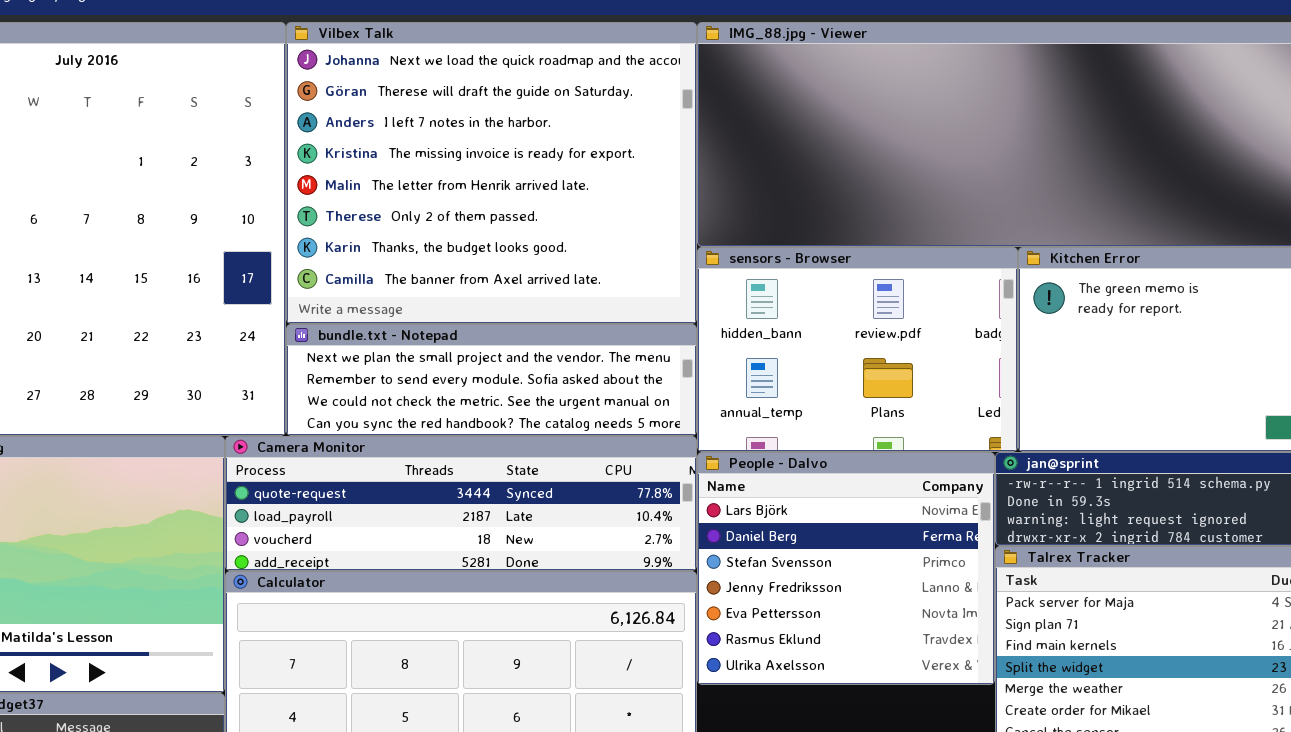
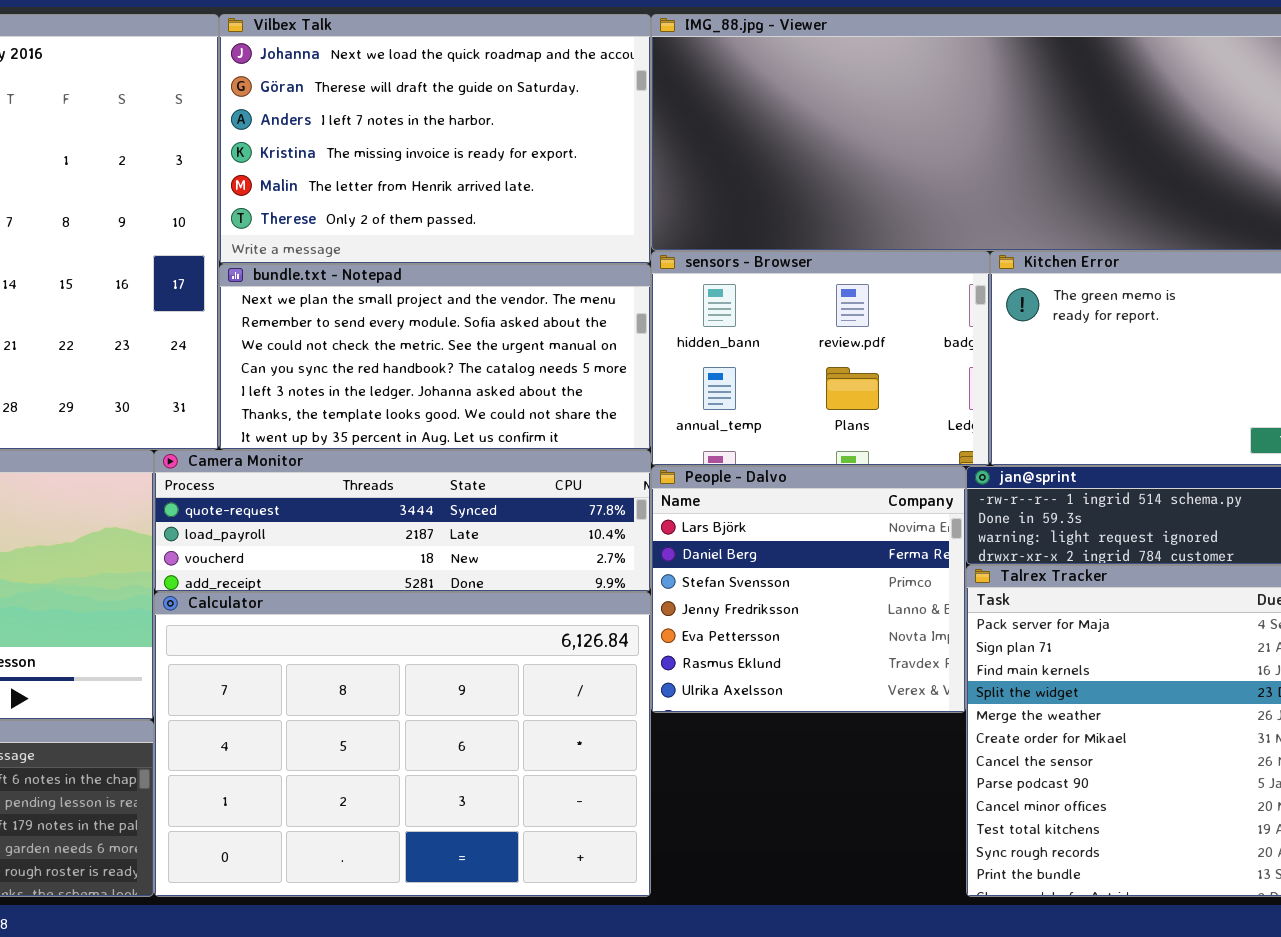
Vilbex Talk: [286,22,697,324] -> [219,14,651,264], resized
bundle.txt - Notepad: [286,324,697,436] -> [219,264,651,450], resized

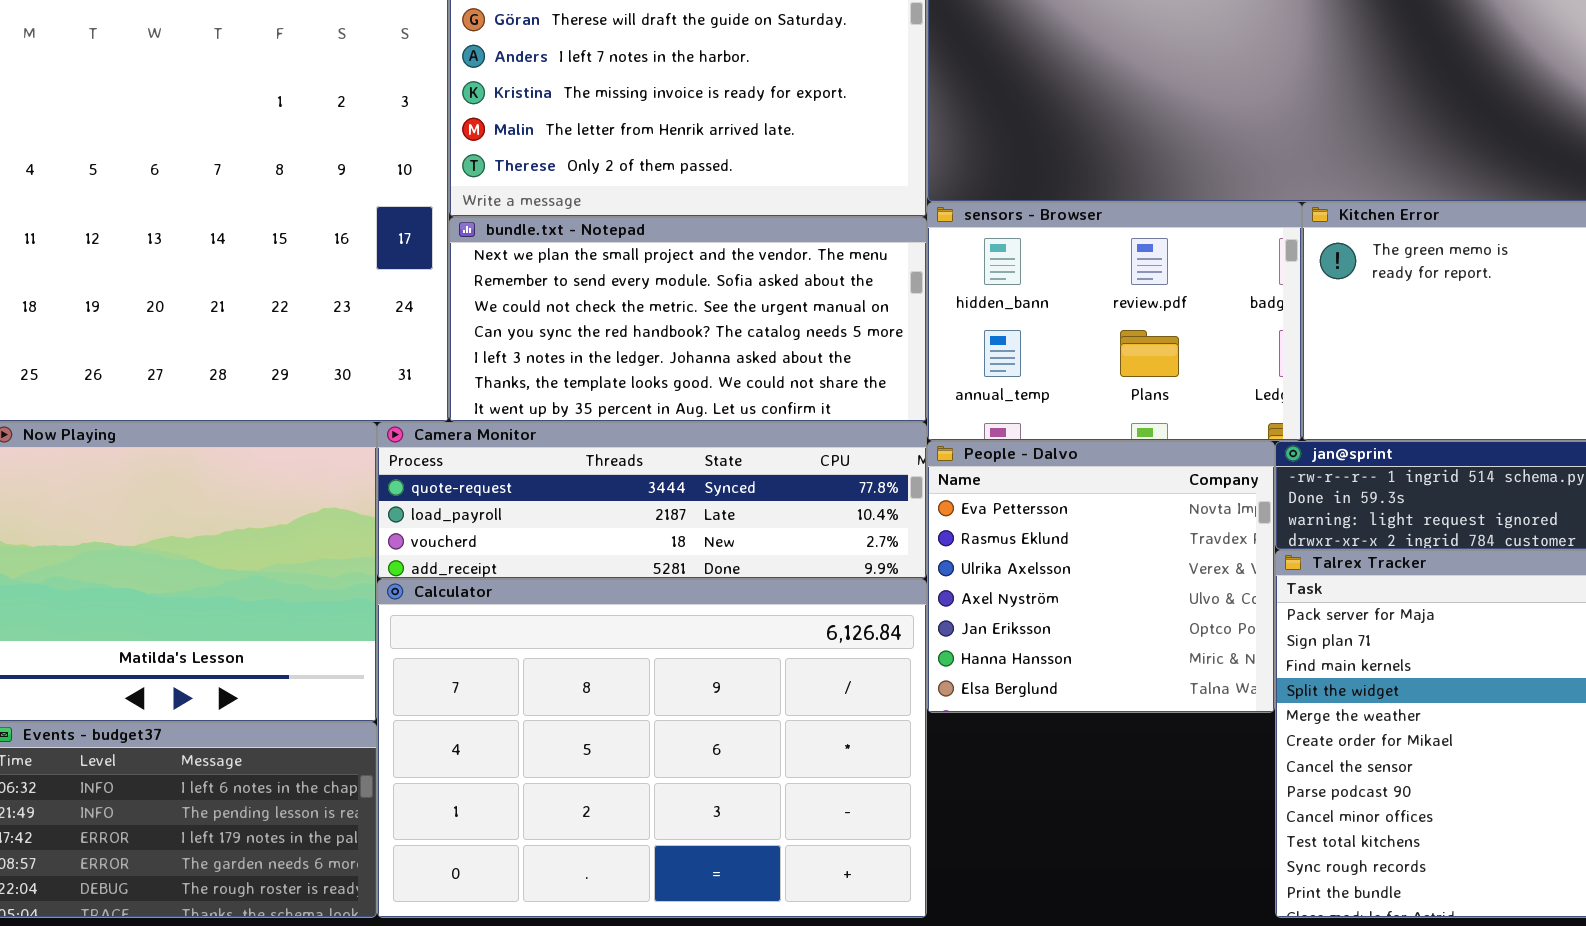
People - Dalvo: [651,466,966,713] -> [927,441,1275,713], scrolled down 4 rows

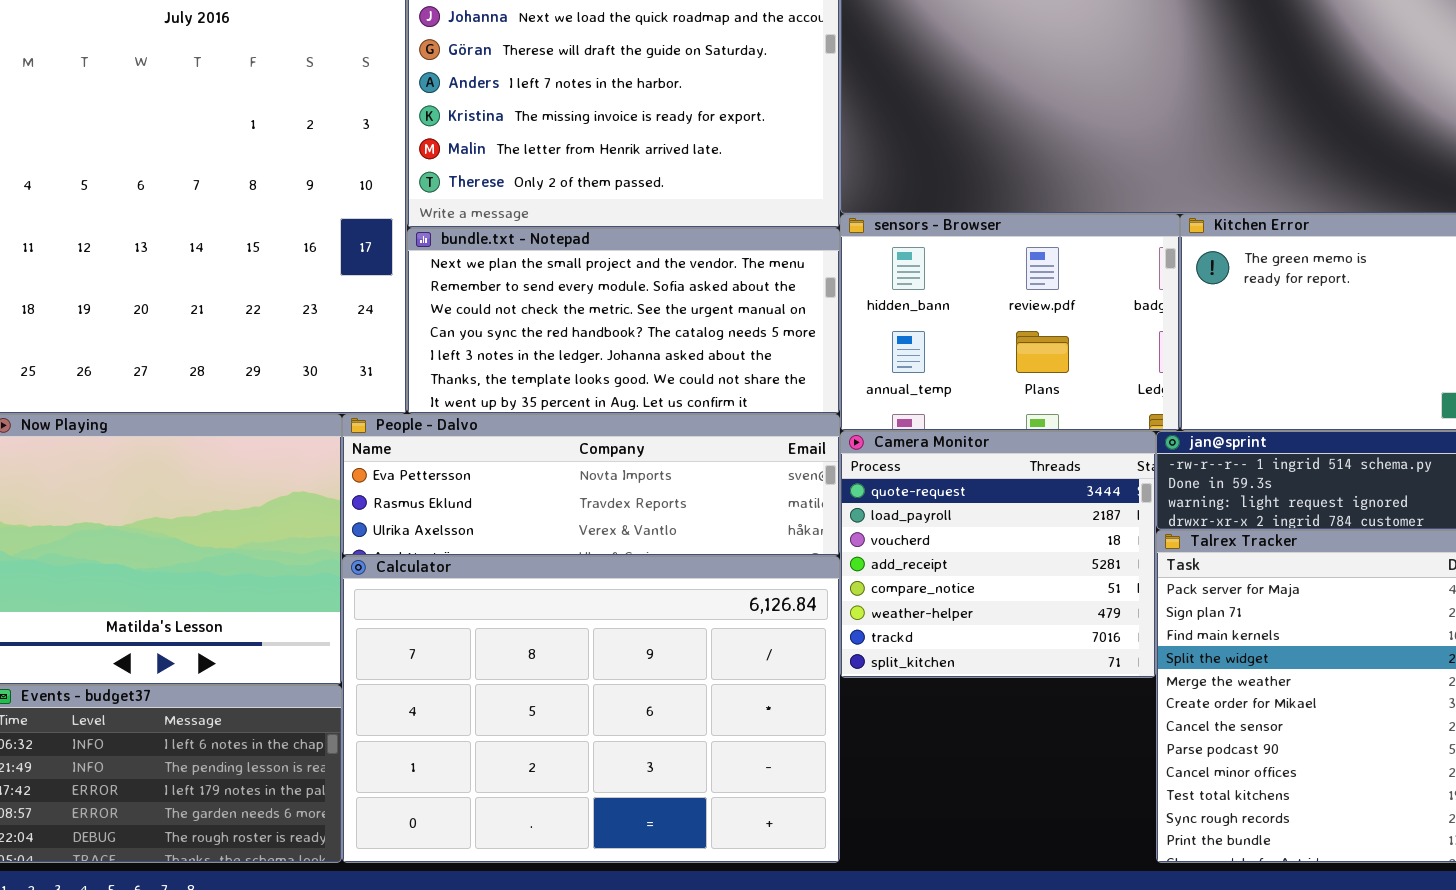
Camera Monitor: [377,422,927,579] -> [840,431,1156,678], moved, resized
People - Dalvo: [927,441,1275,713] -> [342,414,840,556], moved, resized

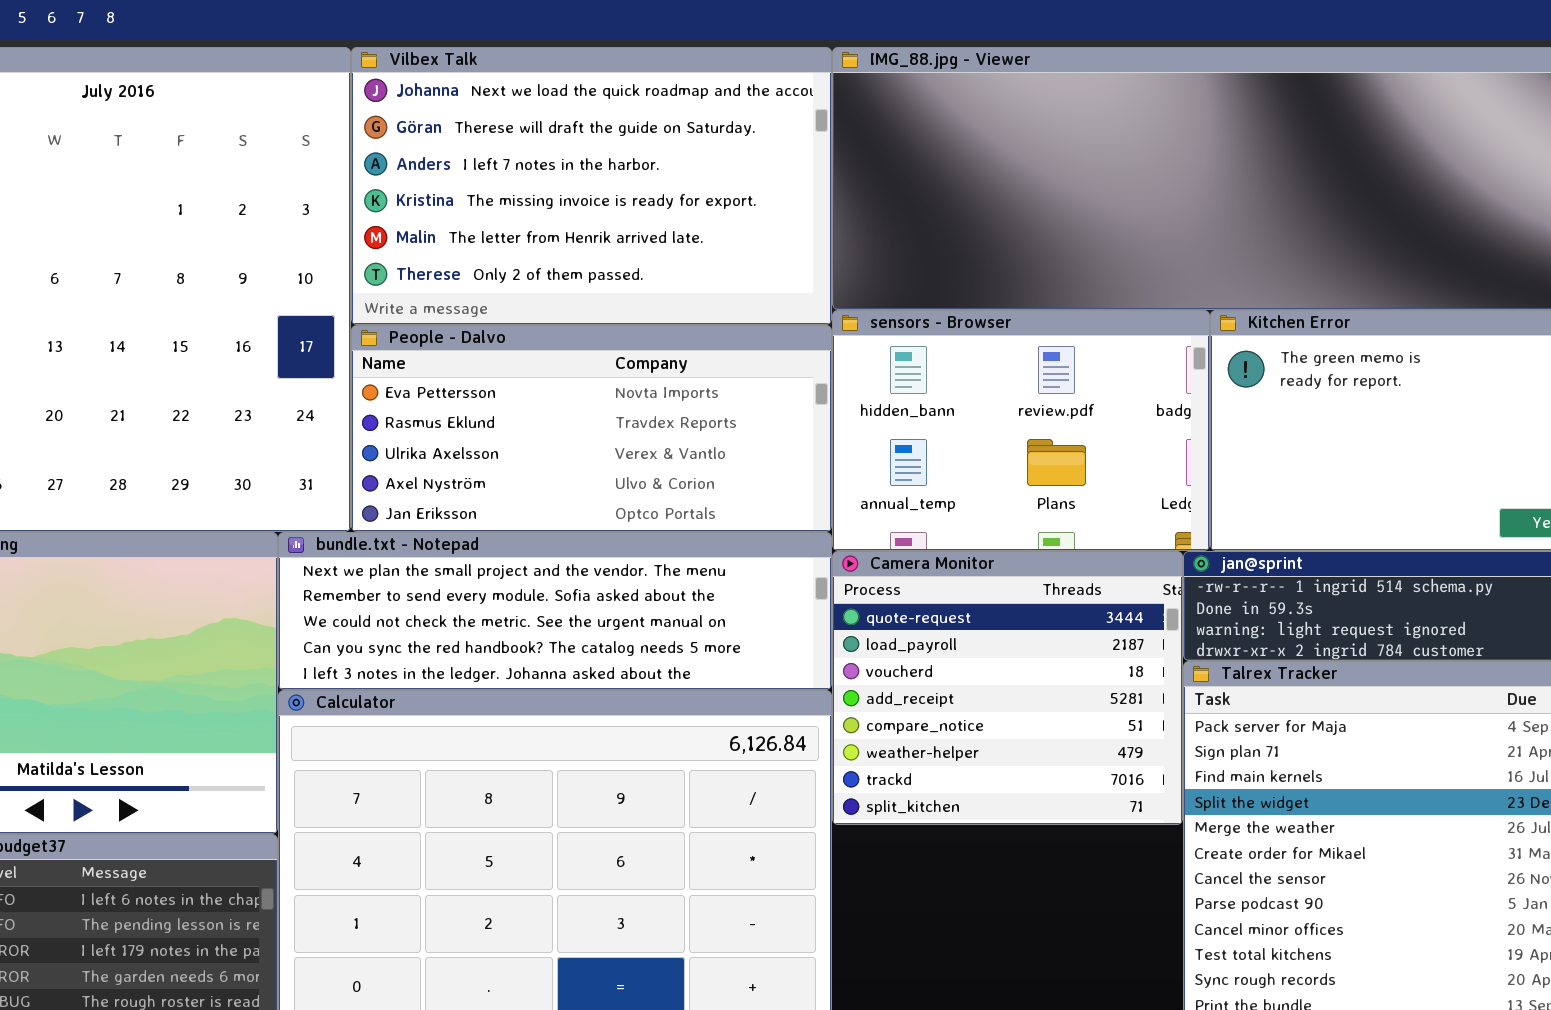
bundle.txt - Notepad: [407,228,840,414] -> [278,532,832,690], moved, resized
People - Dalvo: [342,414,840,556] -> [351,325,832,532], moved, resized

